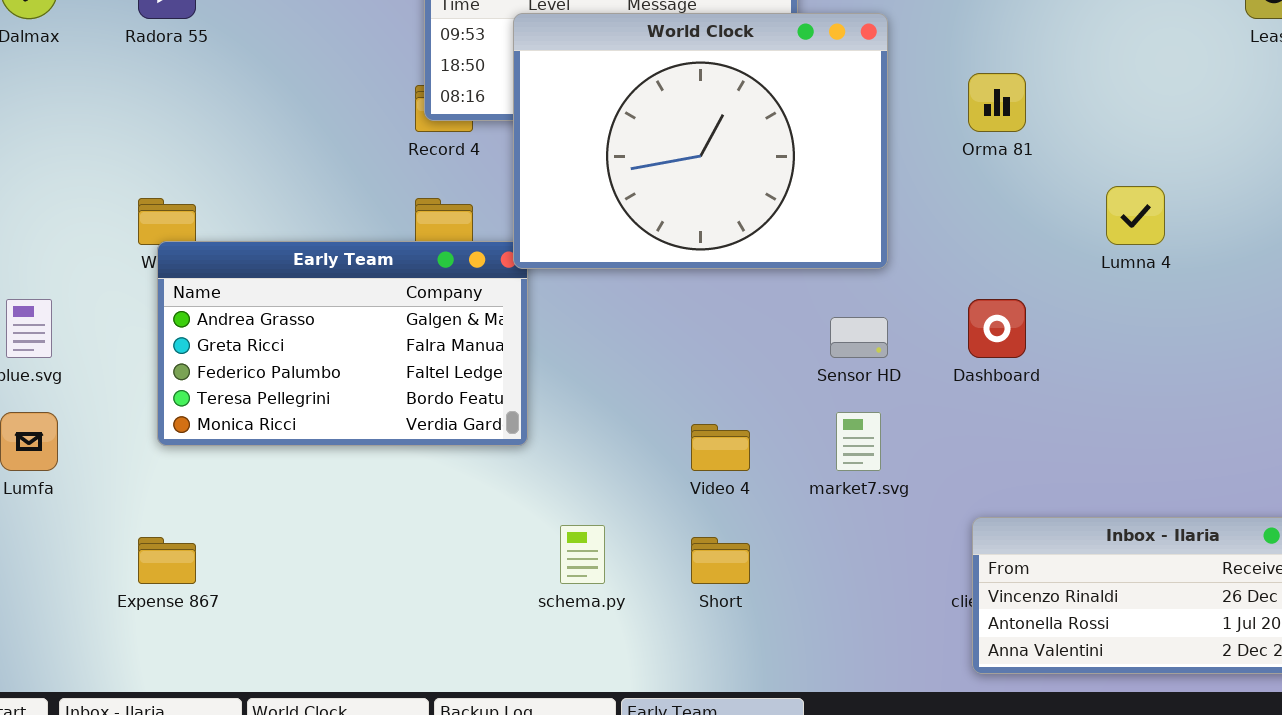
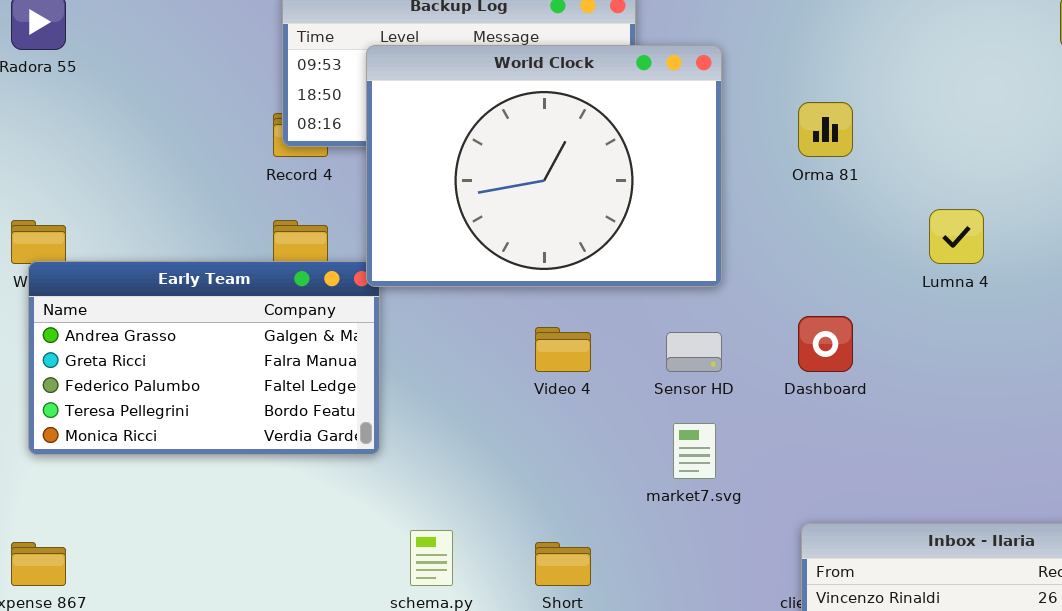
Video 4: [691,424,750,471] -> [535,327,591,372], moved

